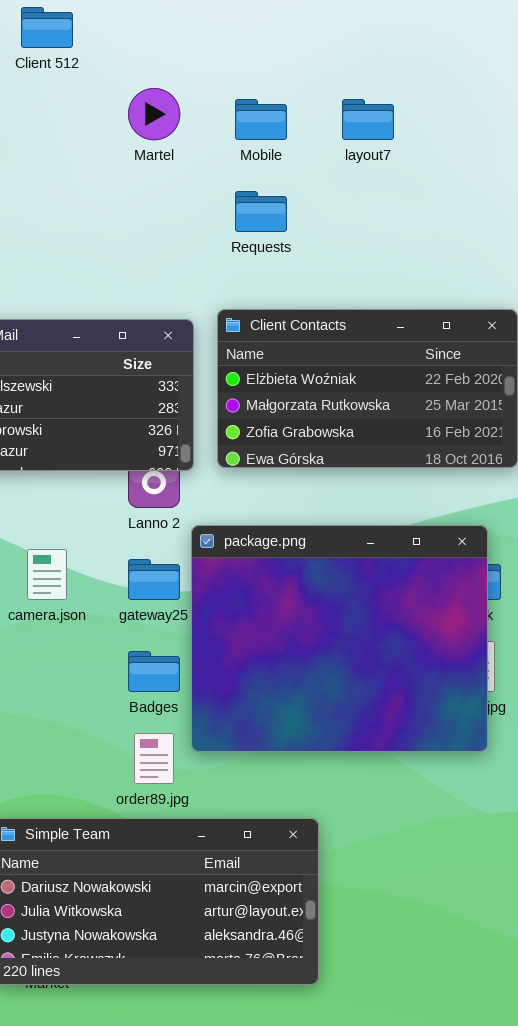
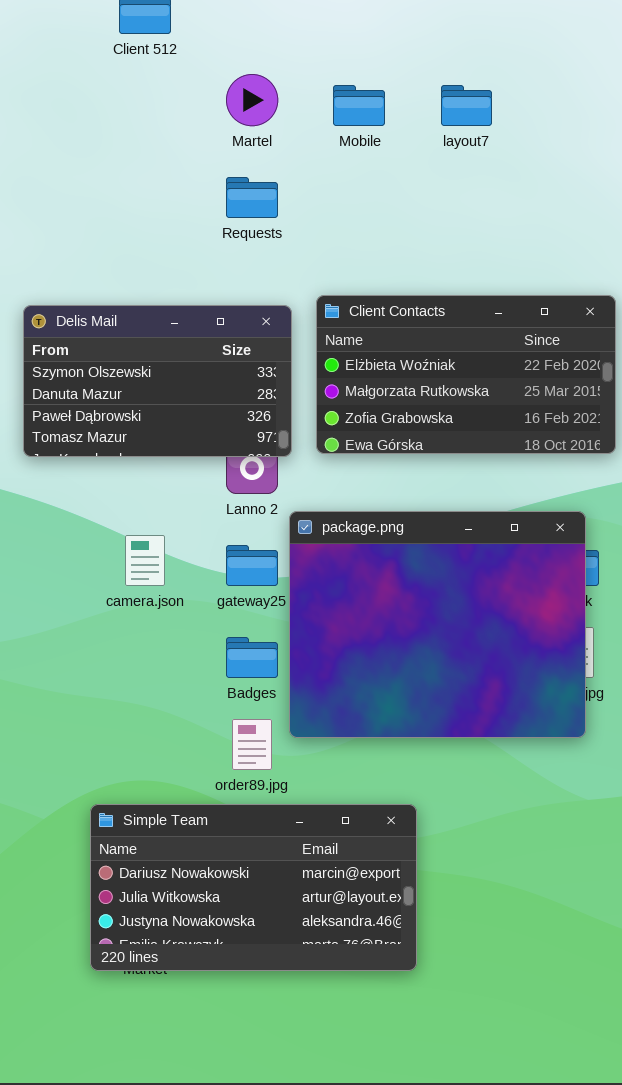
Requests: [235,191,287,232] -> [226,177,278,218], moved

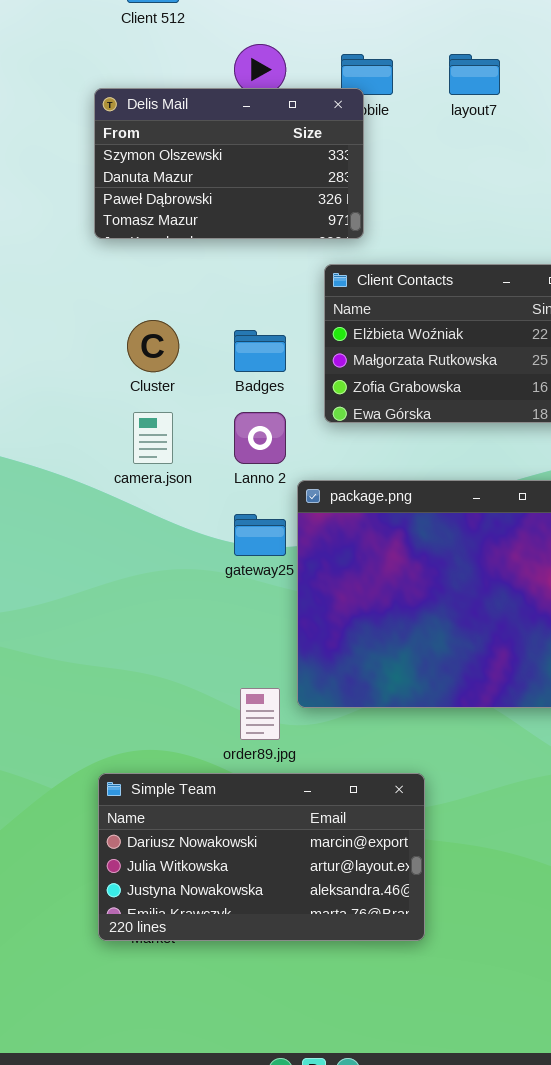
Delis Mail: [23,305,292,457] -> [94,88,364,239], moved
camera.json: [125,535,165,586] -> [133,412,173,464], moved
Badges: [226,637,278,678] -> [234,330,286,372], moved

